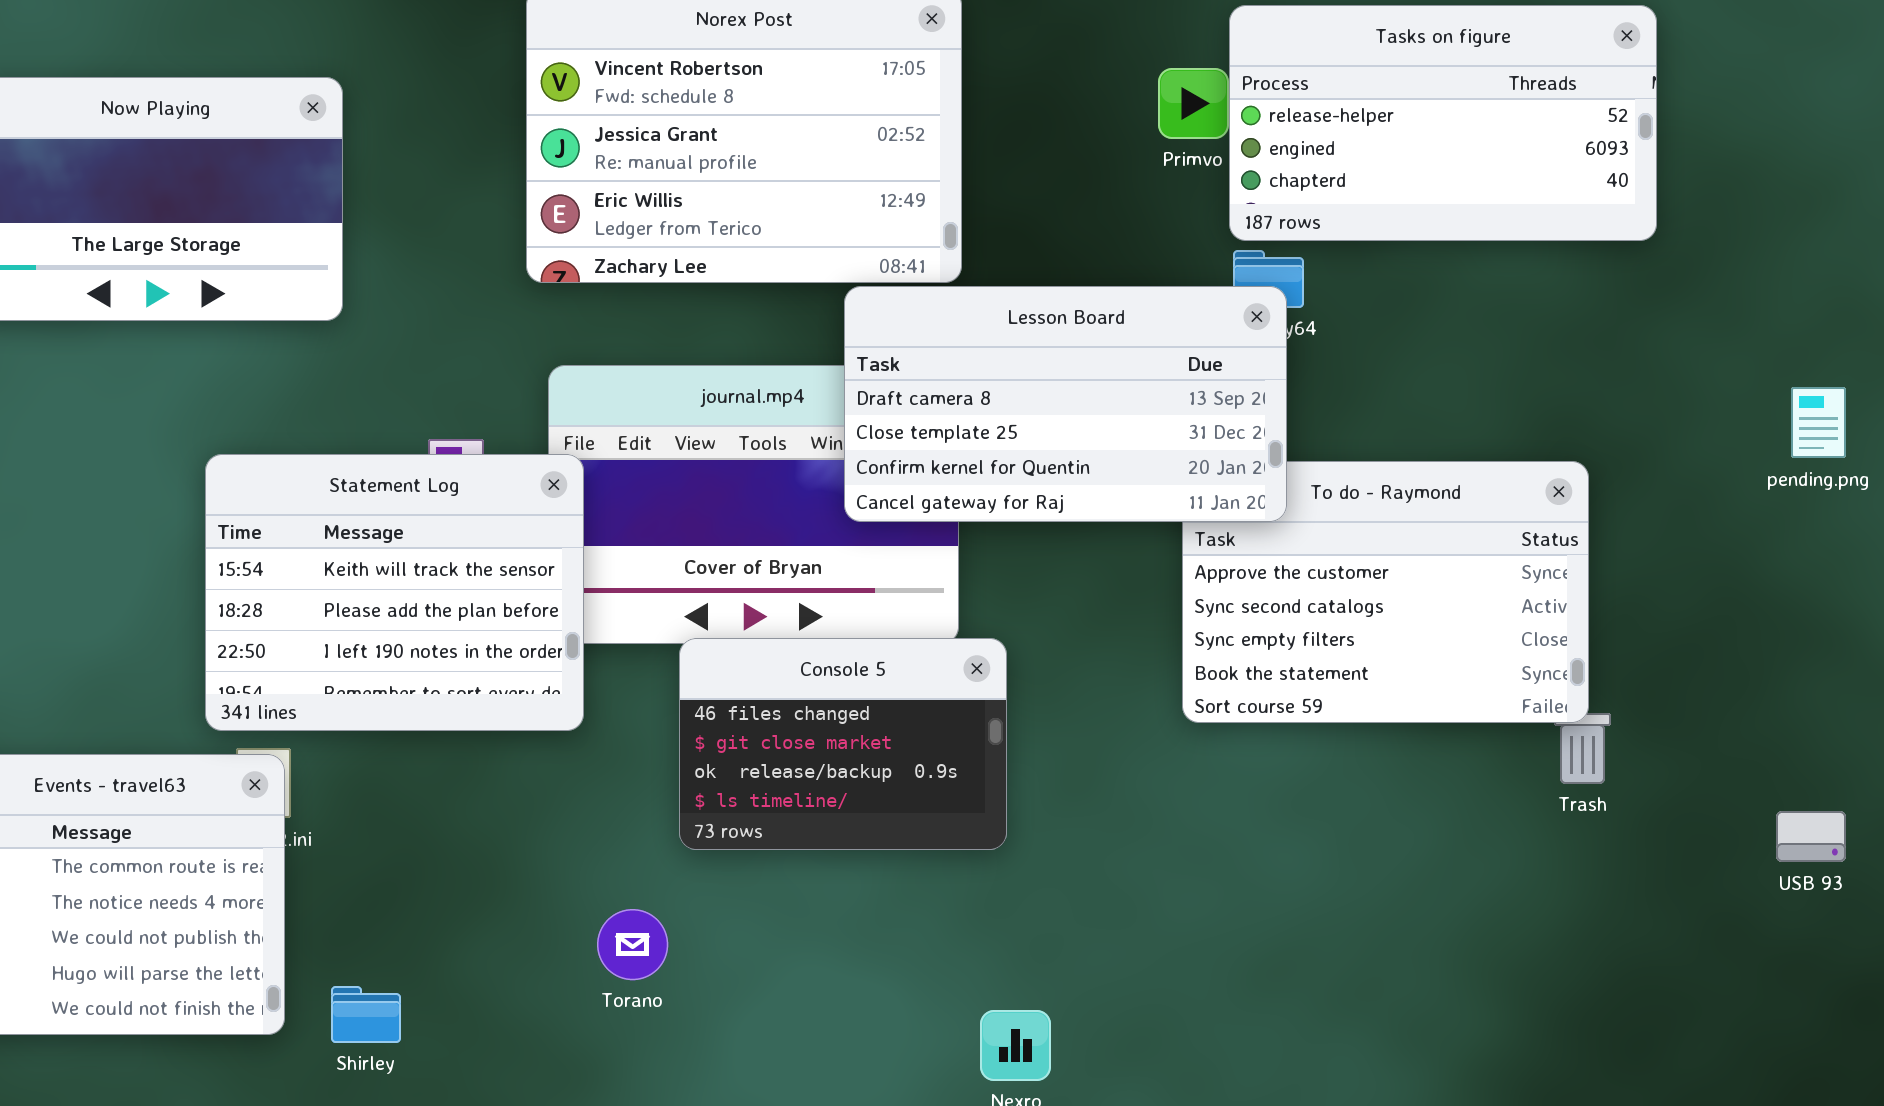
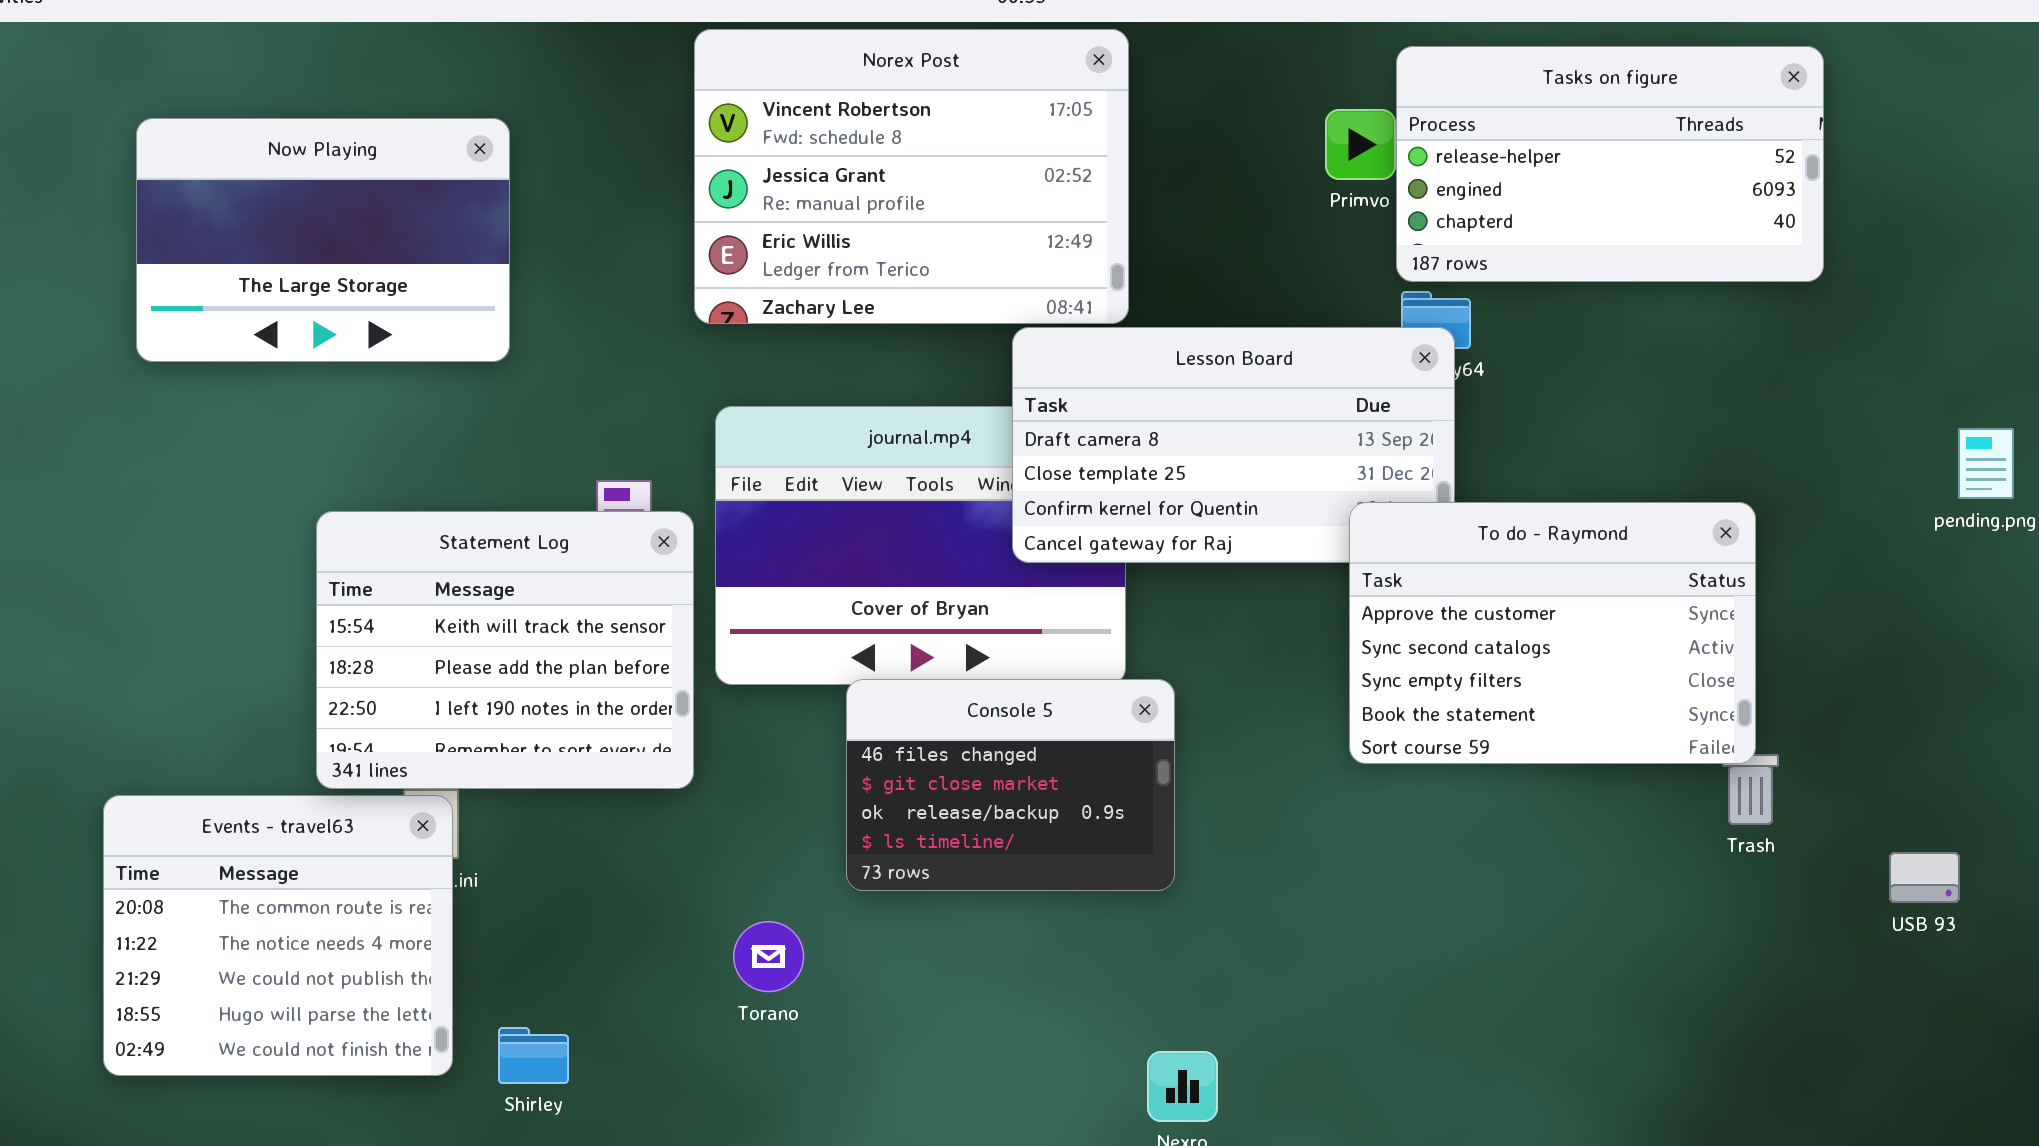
Statement Log: [205,454,584,731] -> [316,511,694,789], moved
To do - Raymond: [1182,461,1589,723] -> [1349,502,1756,764], raised
USB 93: [1776,811,1846,862] -> [1889,852,1960,903], moved
Torano: [597,909,668,980] -> [733,921,804,992], moved

